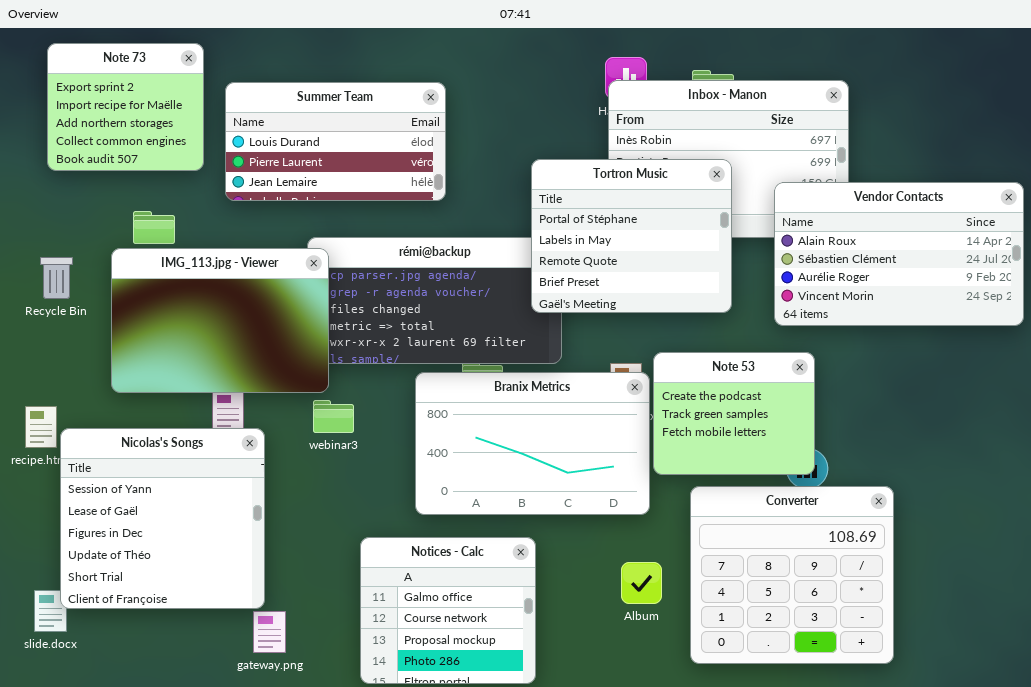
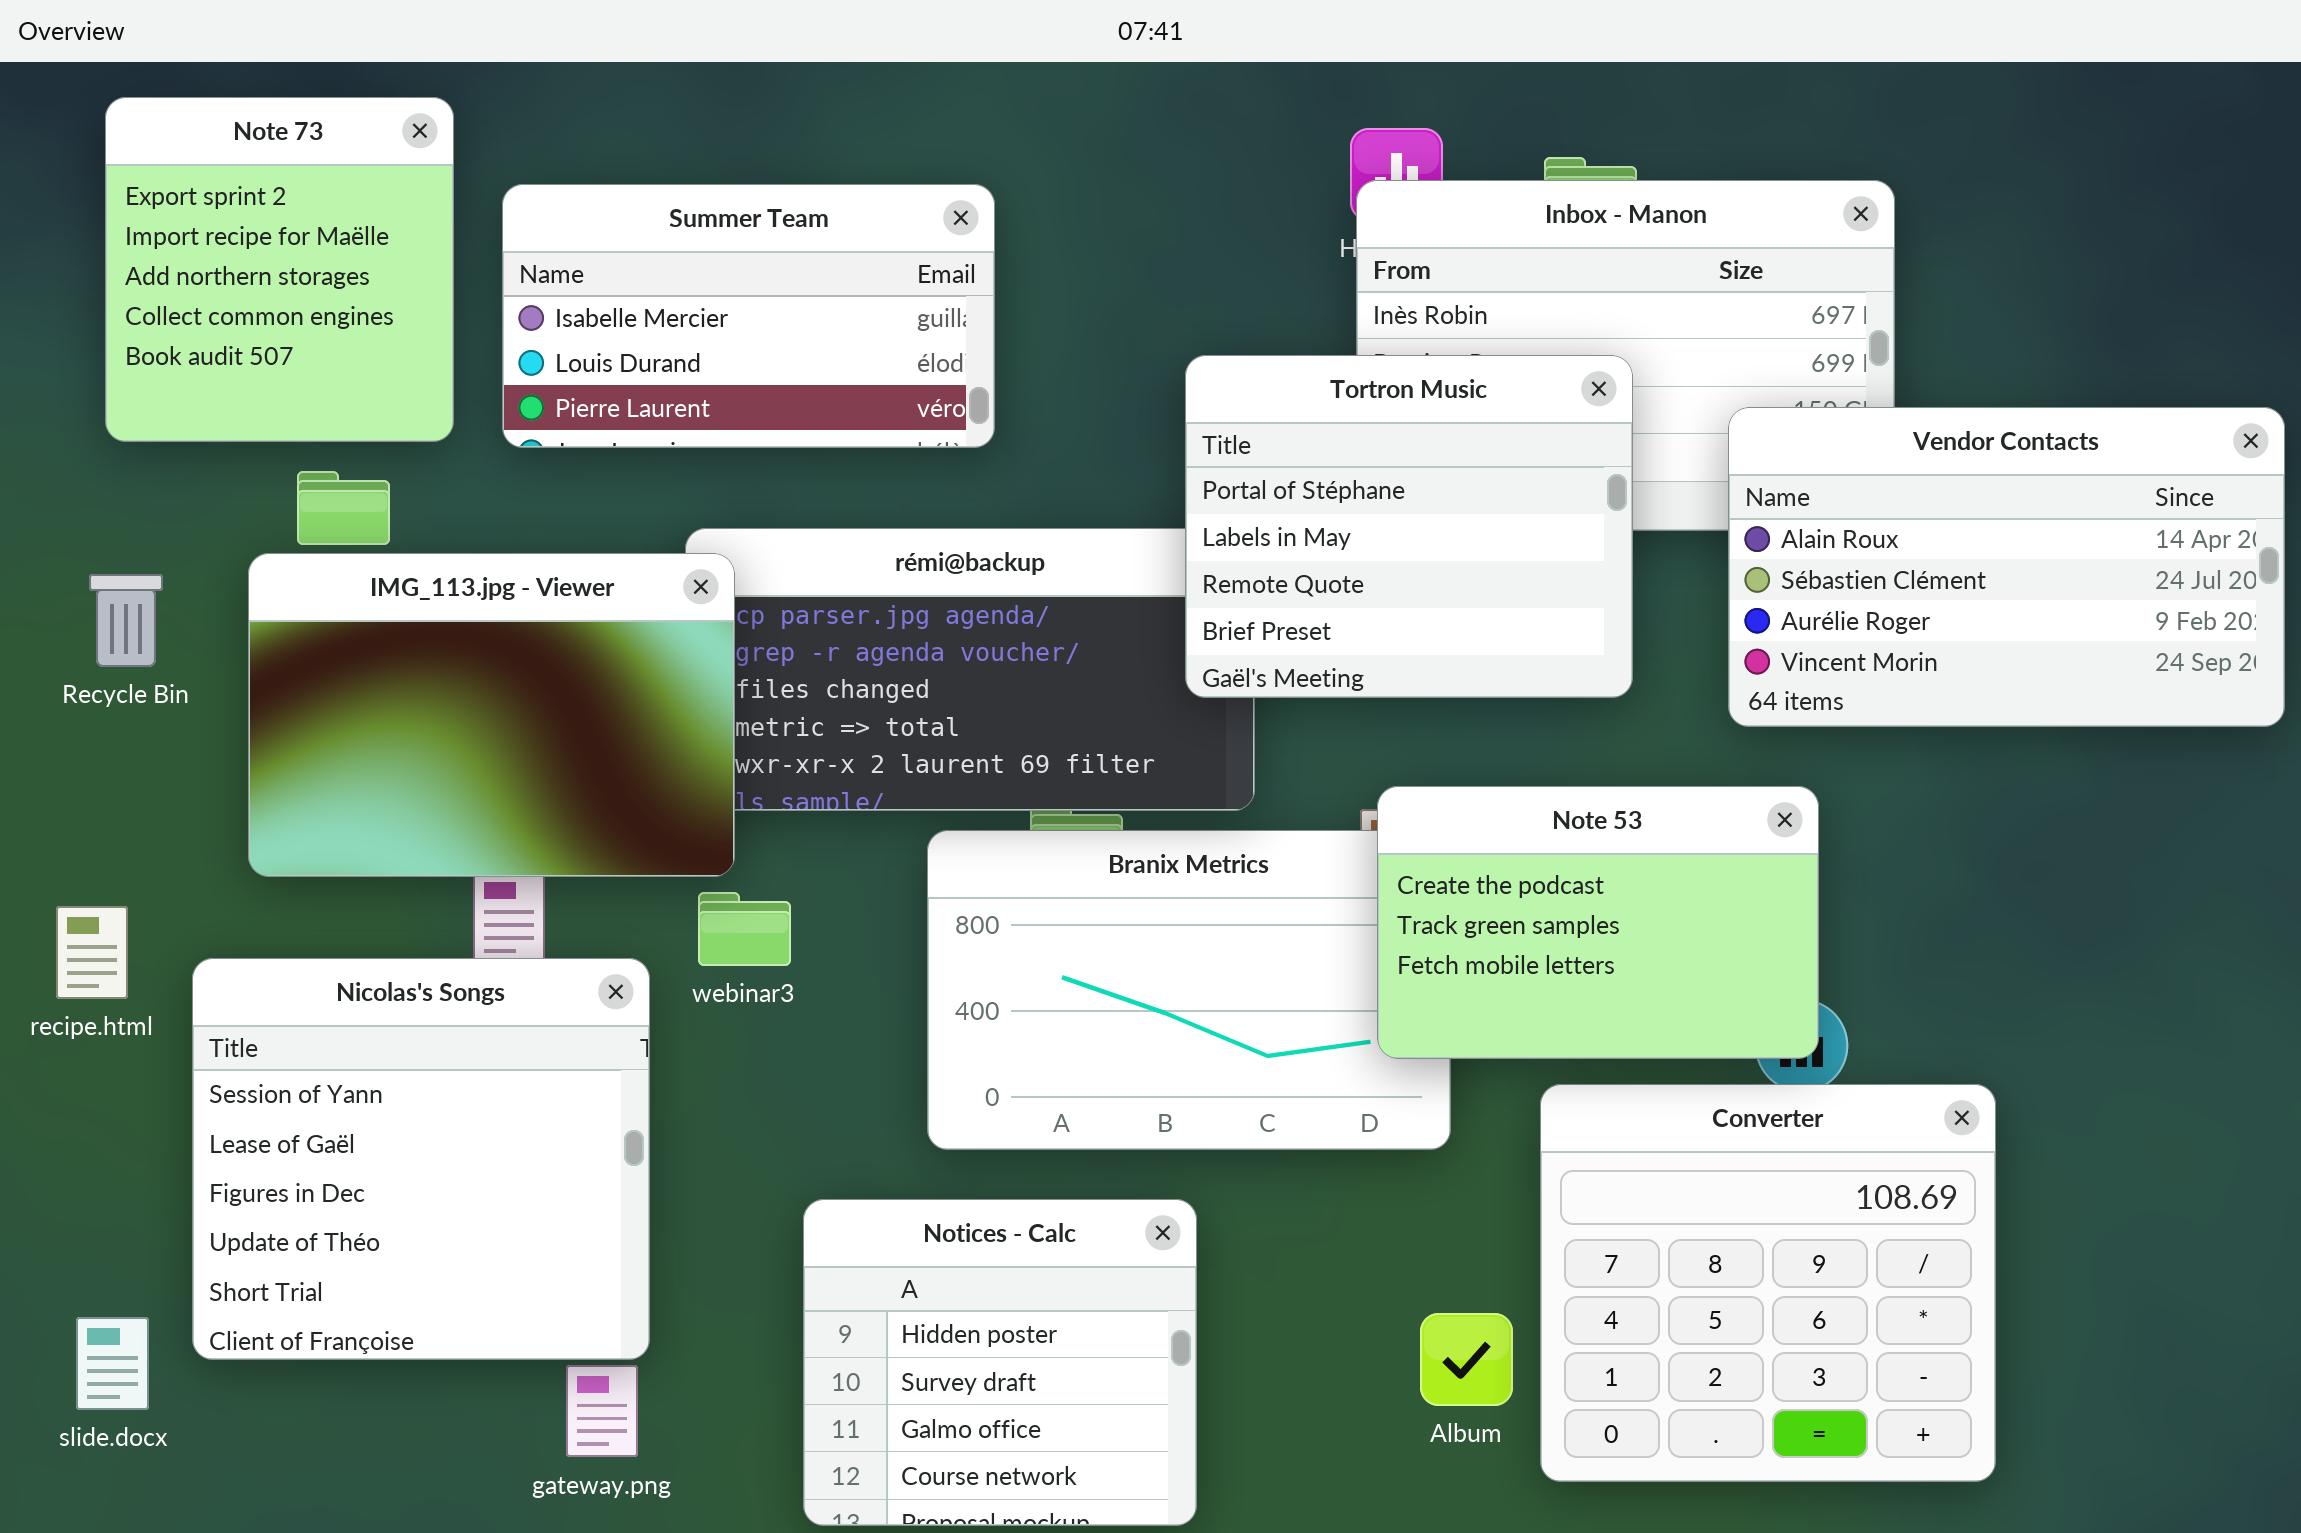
Note 73: [47,43,204,171] -> [105,97,454,442], resized
Summer Team: [225,82,446,201] -> [502,184,995,448], scrolled up 1 row
Note 53: [653,352,815,475] -> [1377,786,1819,1059], resized
Nicolas's Songs: [60,428,265,609] -> [192,958,650,1360], moved
Notices - Calc: [360,537,536,684] -> [803,1199,1197,1526], scrolled up 2 rows
Album: [621,562,662,604] -> [1420,1313,1513,1406], moved

